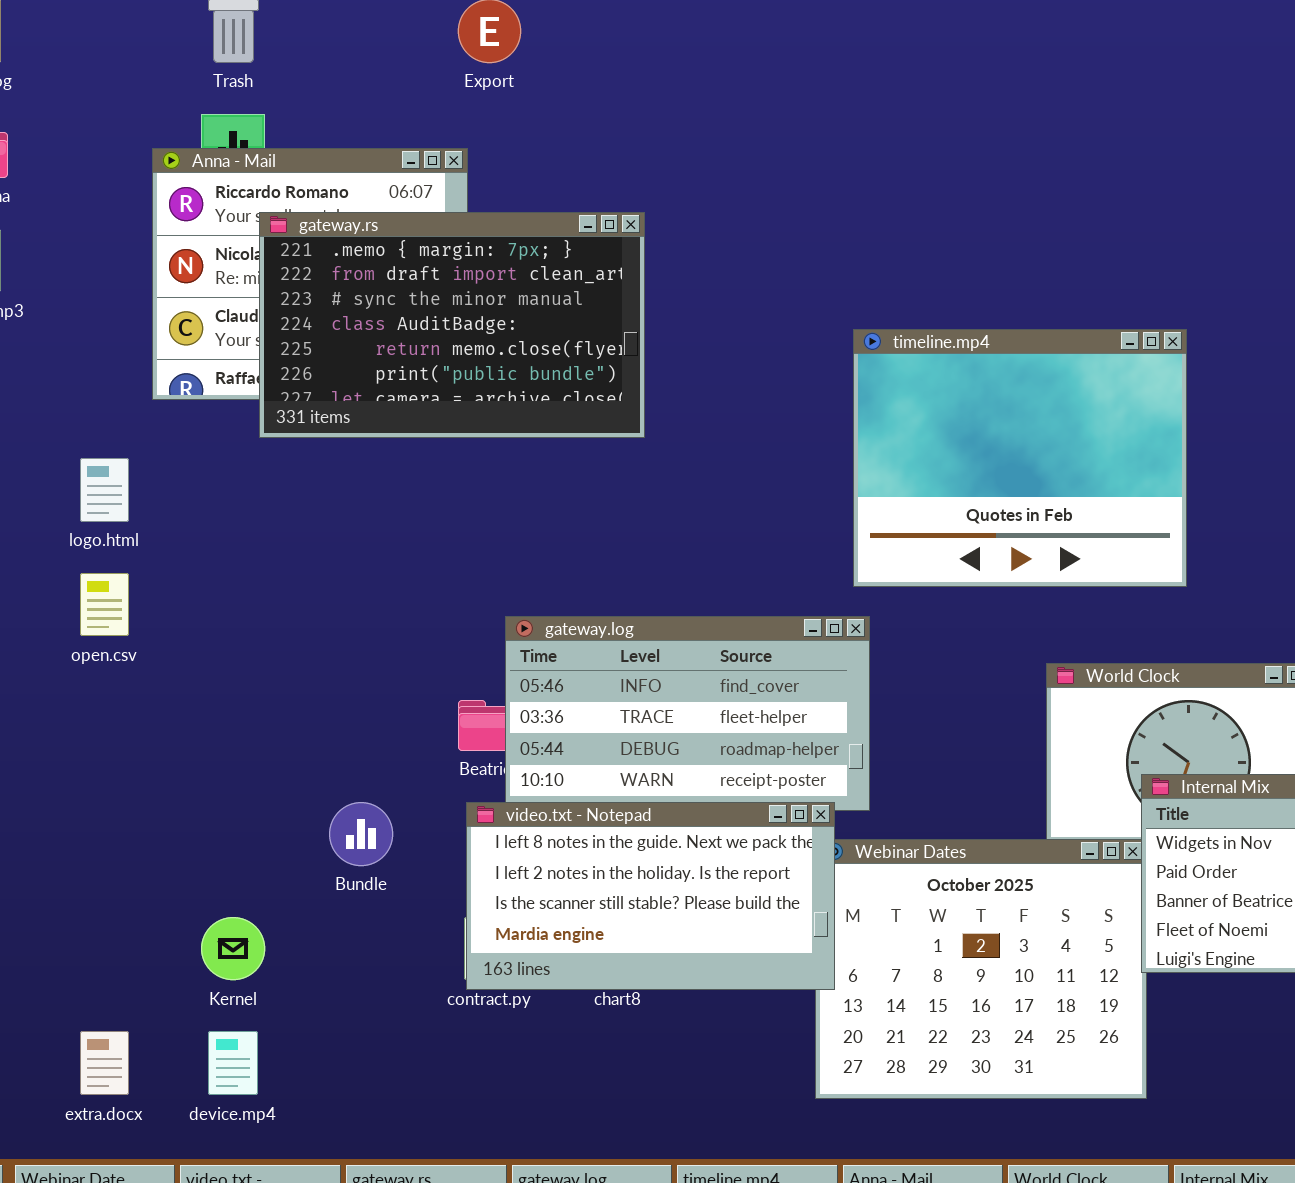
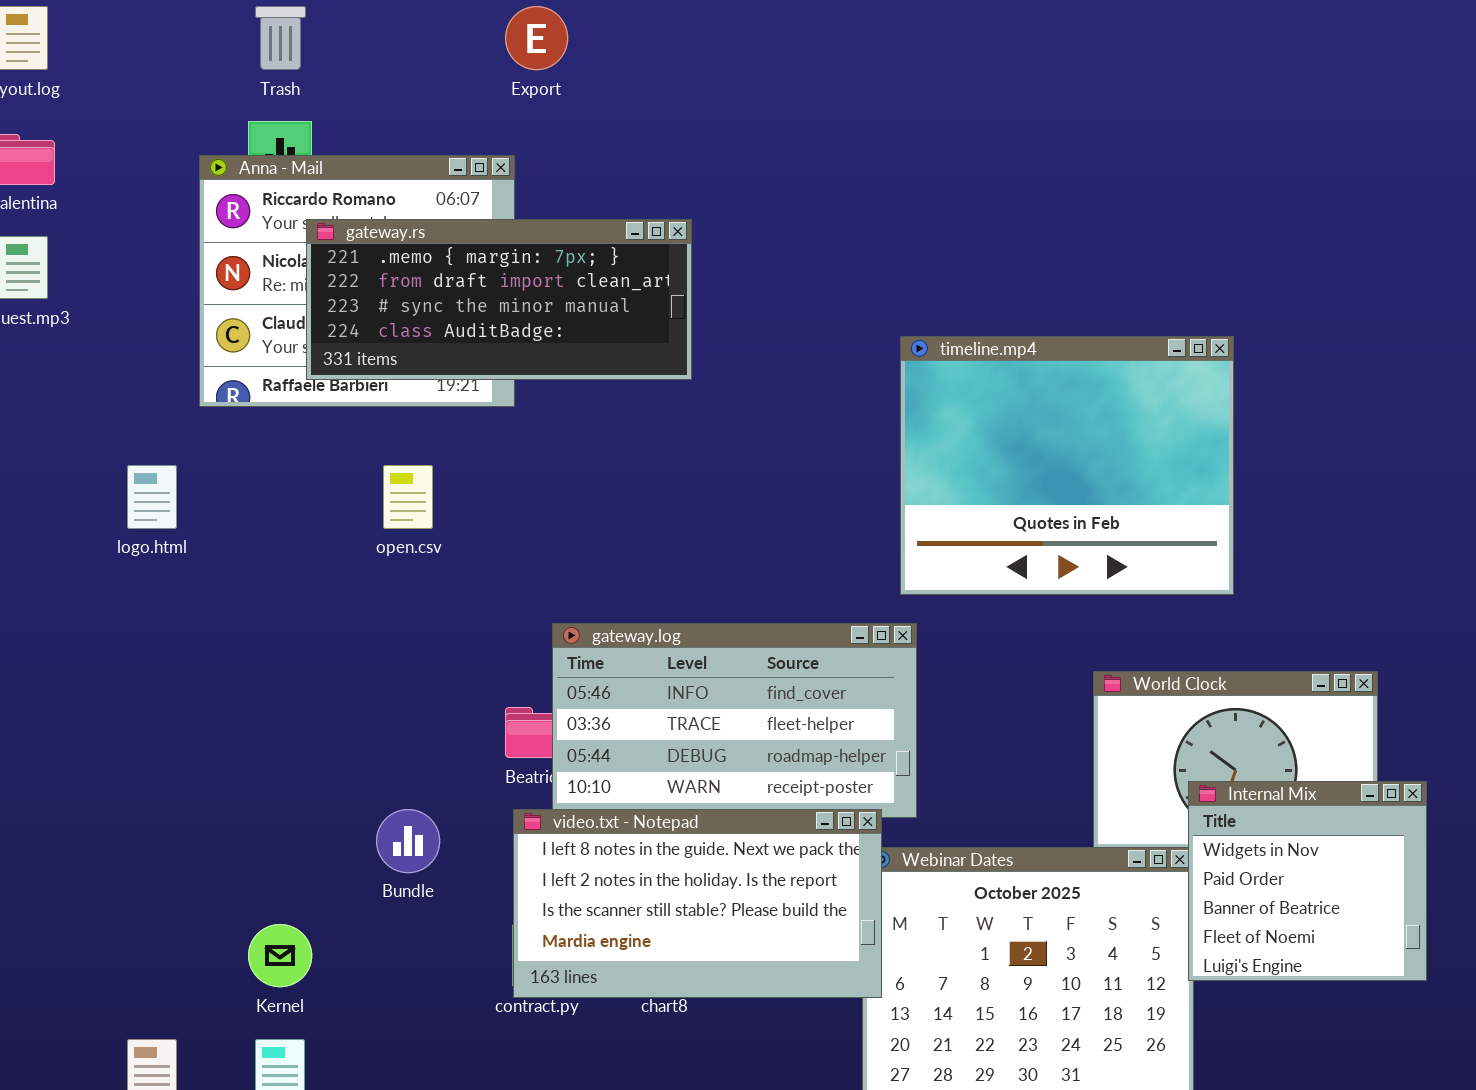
gateway.rs: [259,212,645,438] -> [306,219,692,380], resized
open.csv: [80,573,129,636] -> [383,465,433,529], moved

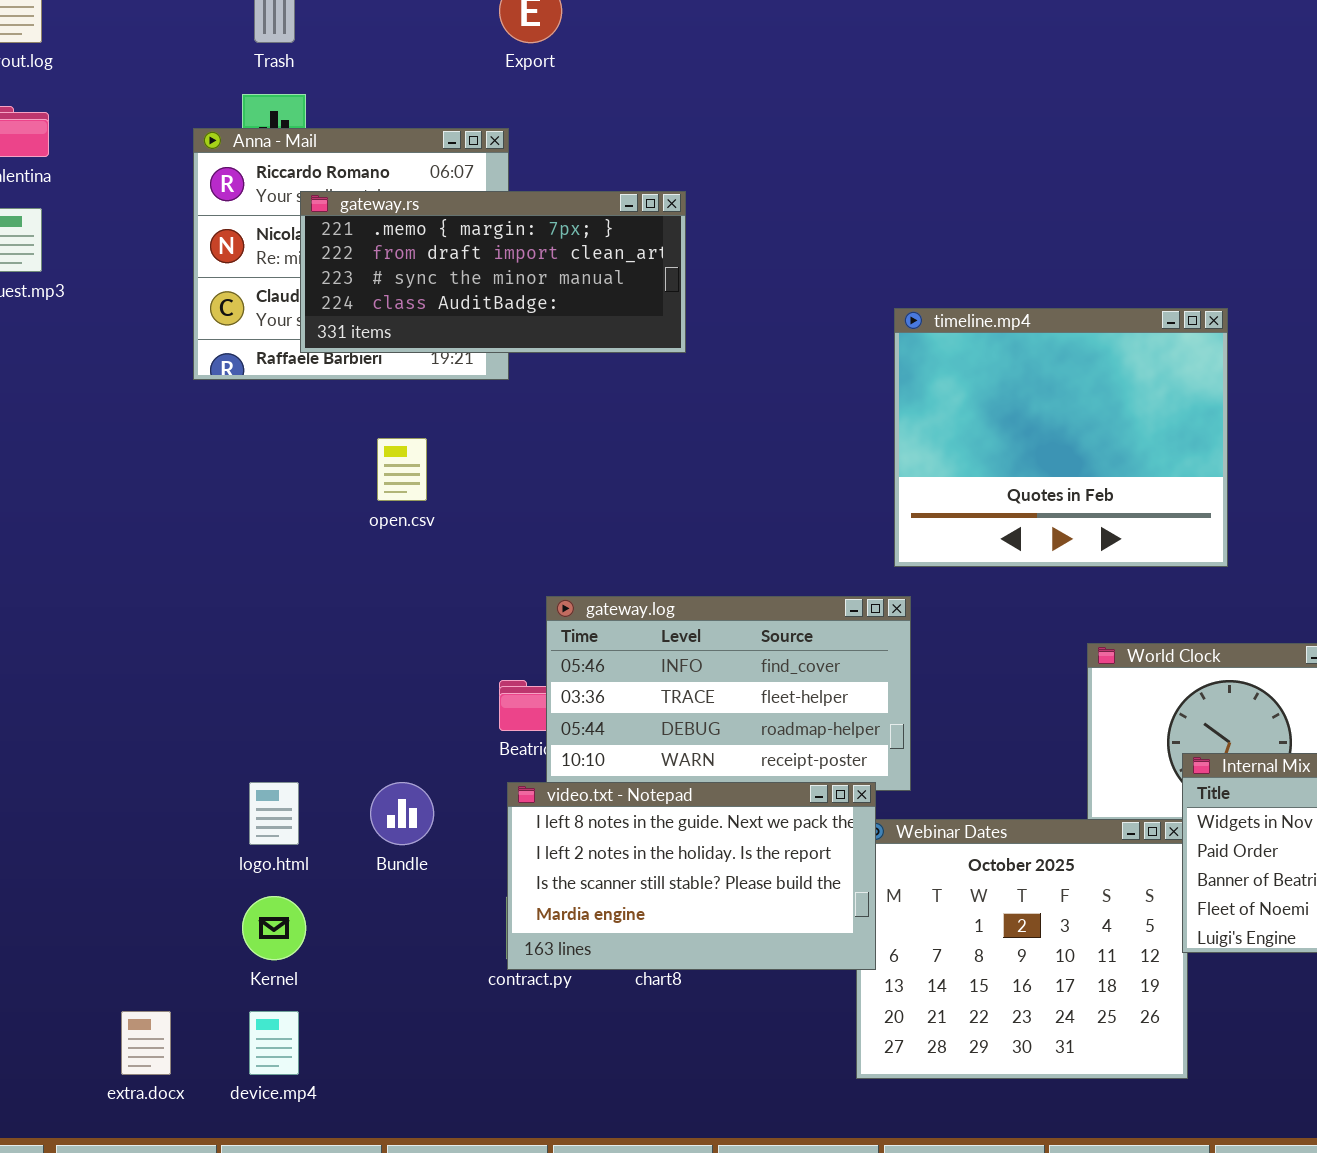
logo.html: [127,465,177,529] -> [249,782,299,845], moved

